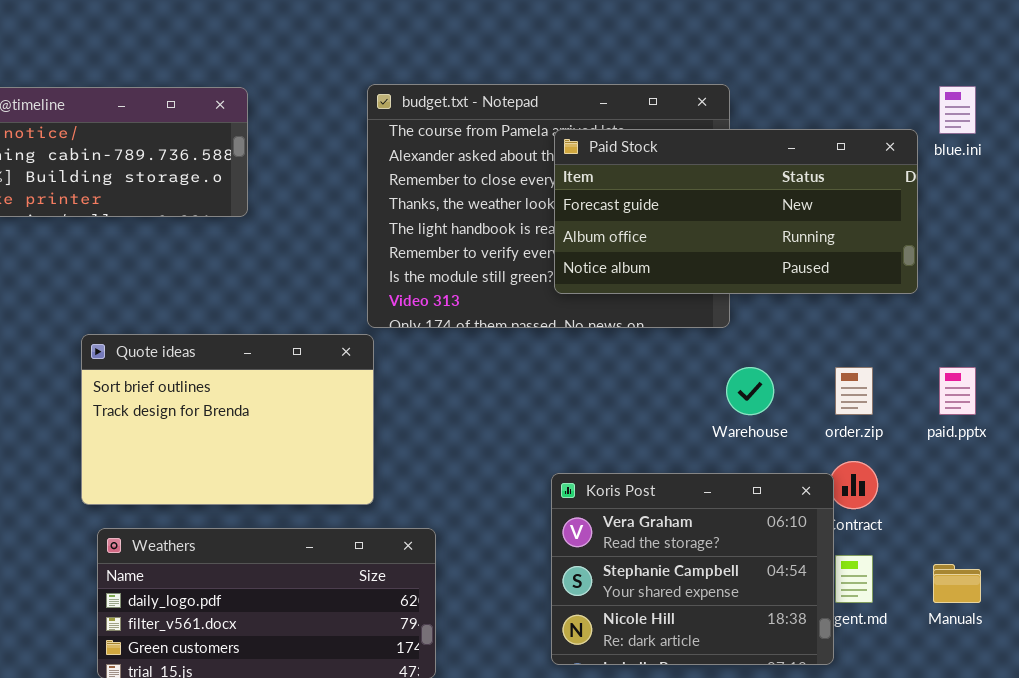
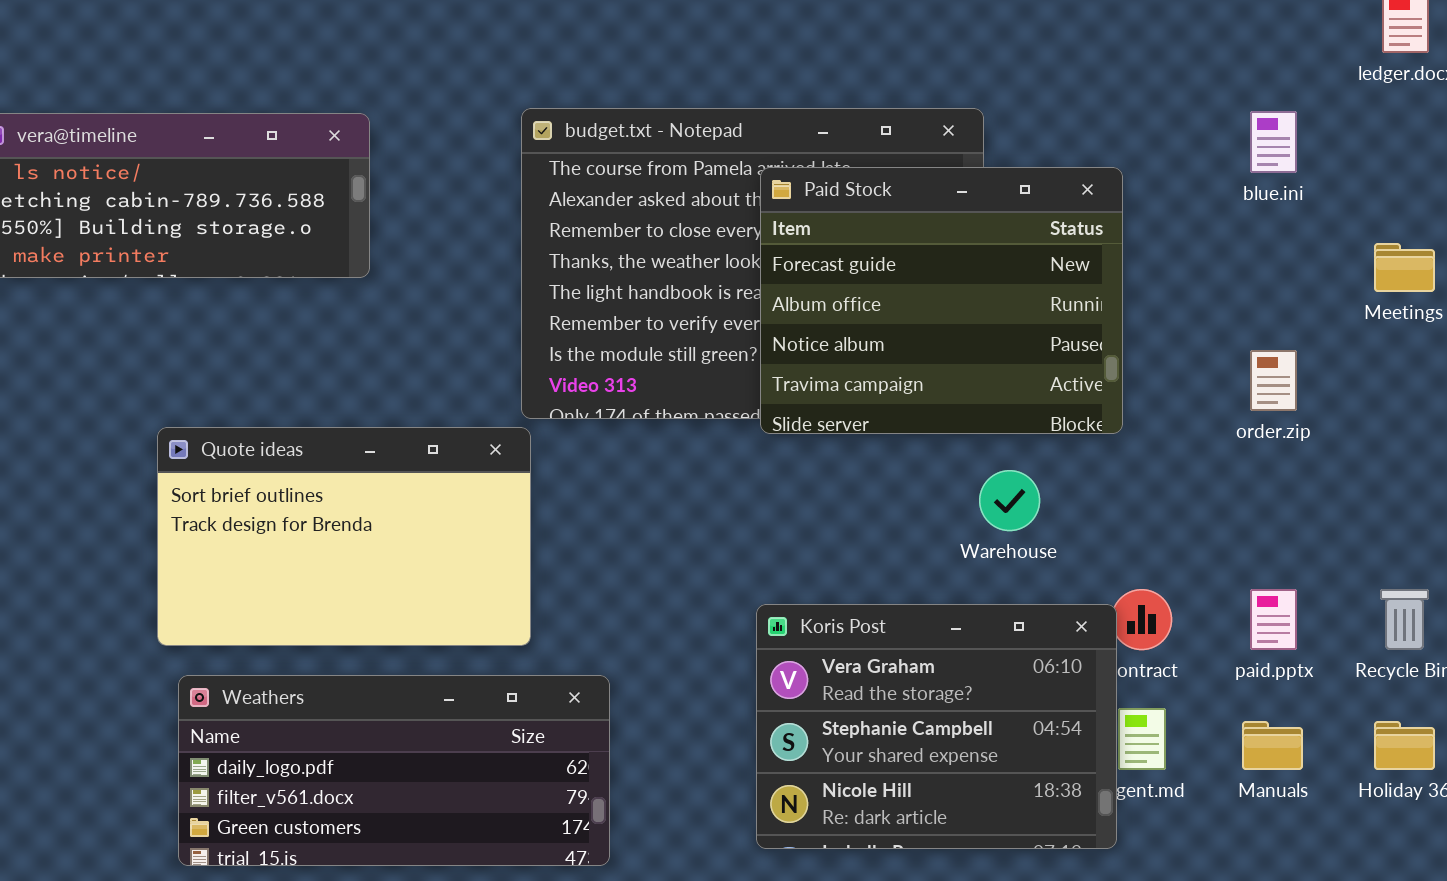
Paid Stock: [554,129,918,294] -> [760,167,1123,434], resized
order.zip: [835,367,873,415] -> [1250,350,1297,411], moved
paid.pptx: [939,367,976,415] -> [1250,589,1297,650], moved

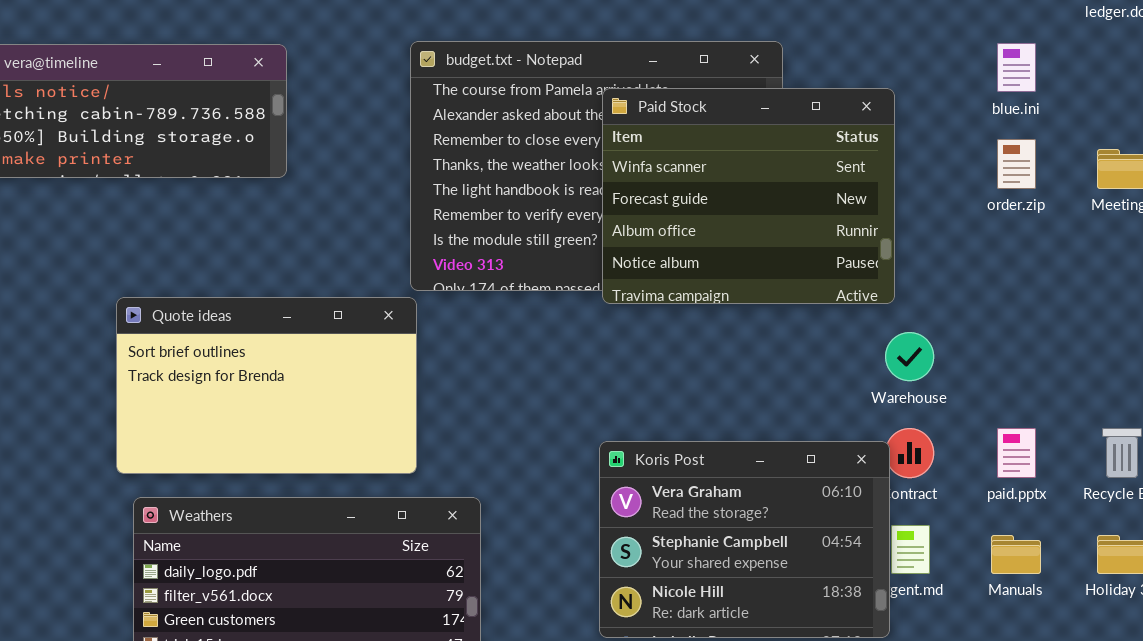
Paid Stock: [760,167,1123,434] -> [602,88,895,304], scrolled up 1 row
order.zip: [1250,350,1297,411] -> [997,139,1036,189], moved
Warehouse: [979,470,1040,531] -> [885,332,934,381], moved

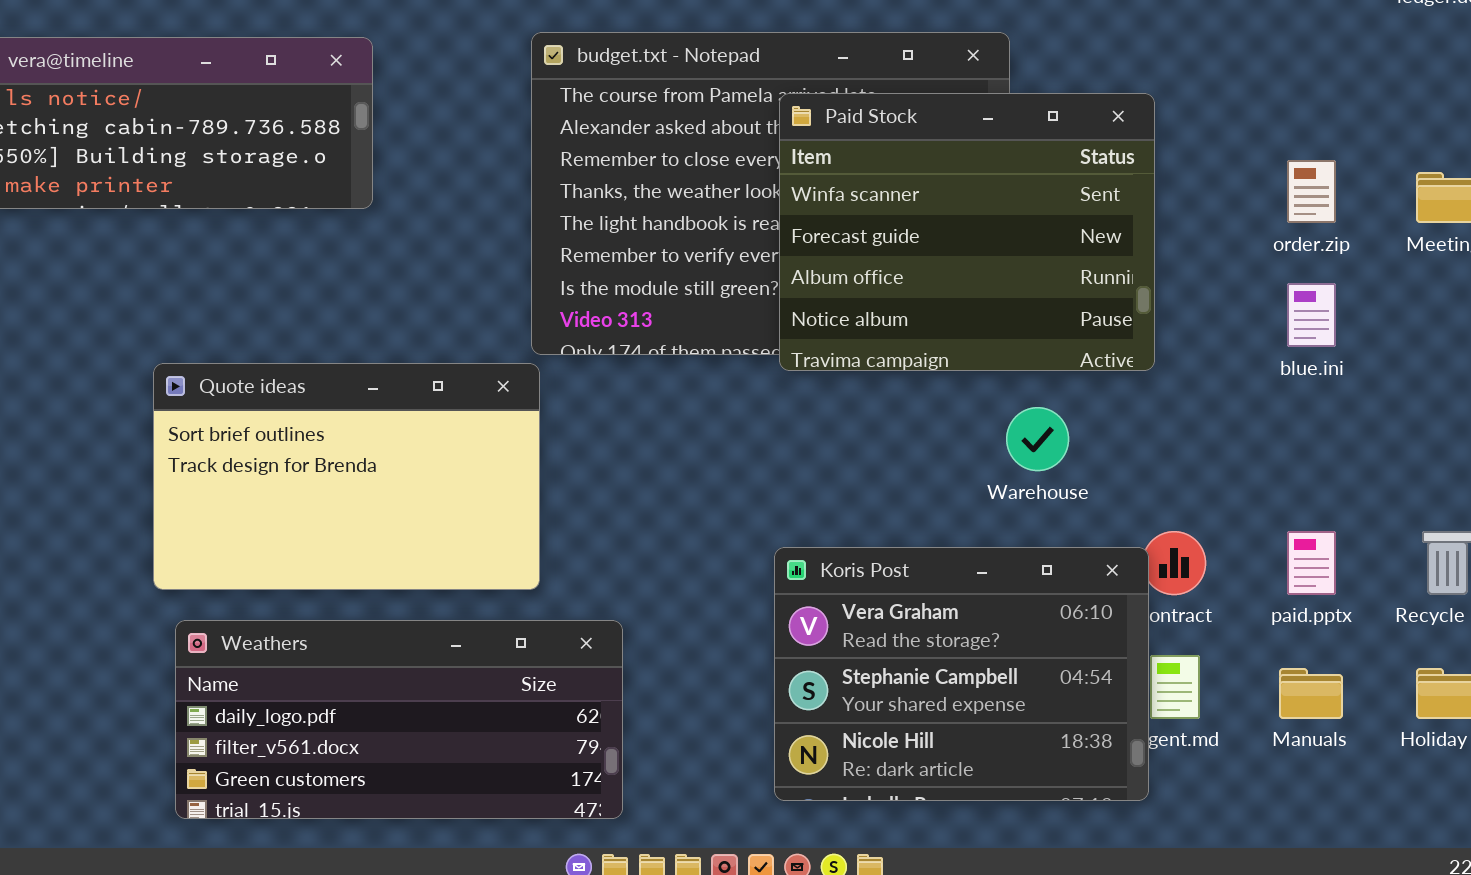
blue.ini: [997,43,1036,92] -> [1287,283,1336,347], moved
Warehouse: [885,332,934,381] -> [1006,407,1069,471], moved

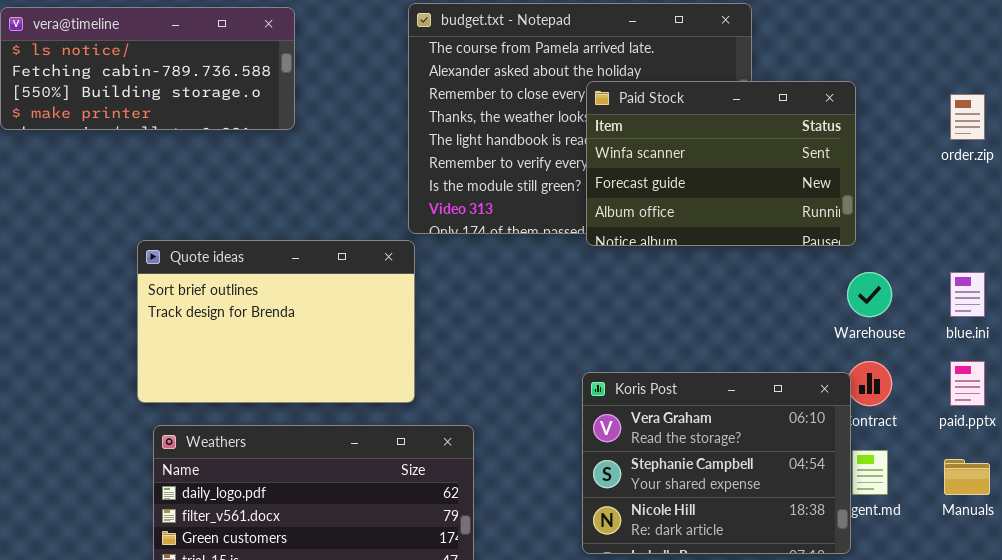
Paid Stock: [779,93,1155,371] -> [586,81,856,246], resized
blue.ini: [1287,283,1336,347] -> [950,272,985,317], moved
Warehouse: [1006,407,1069,471] -> [847,272,892,317], moved

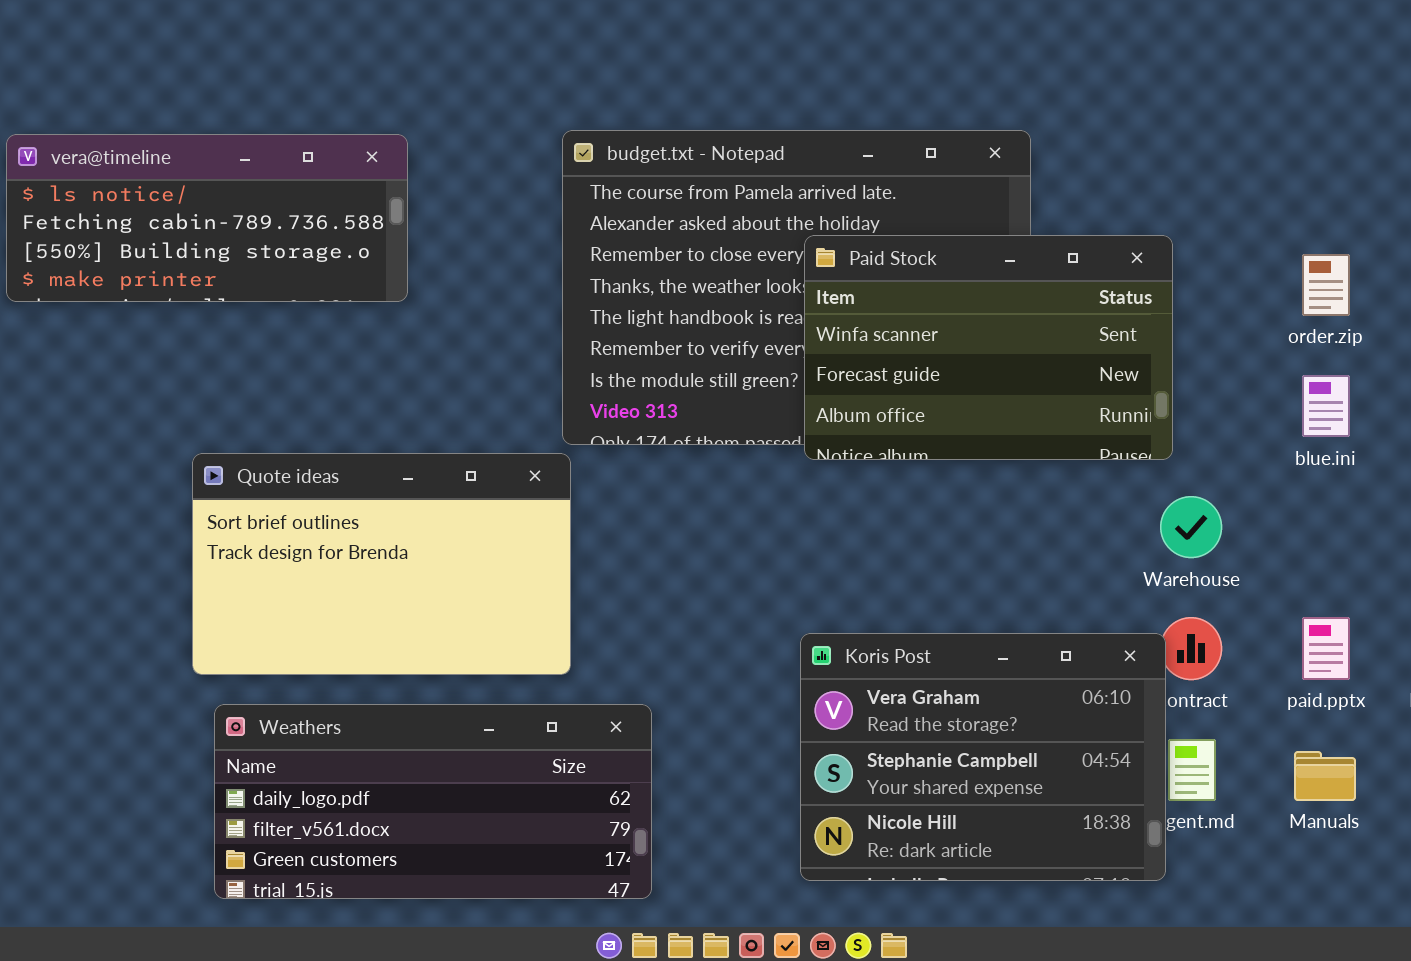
blue.ini: [950,272,985,317] -> [1302,375,1350,437], moved

